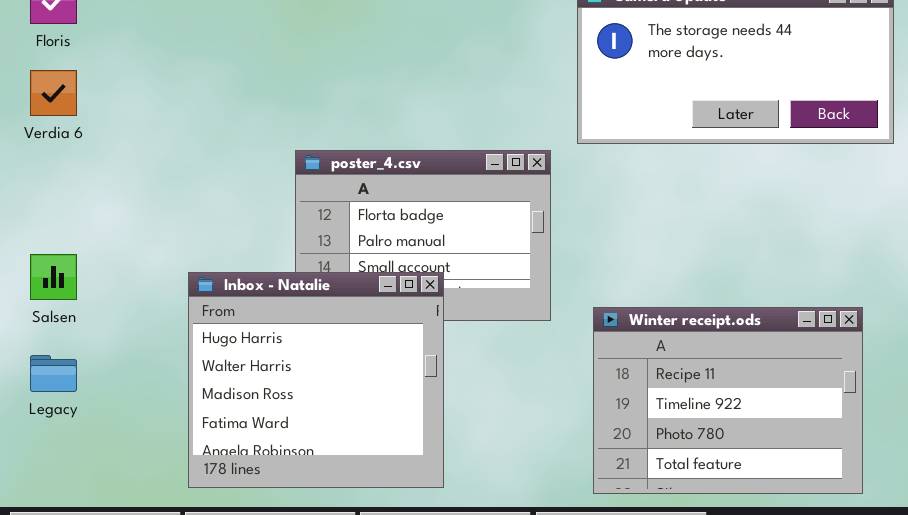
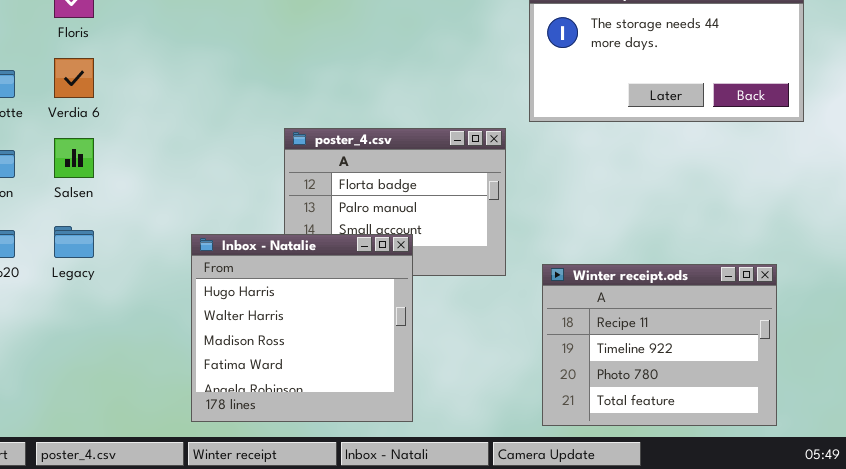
Salsen: [30,254,77,300] -> [54,138,94,178], moved
Legacy: [30,355,77,392] -> [54,226,94,258], moved

